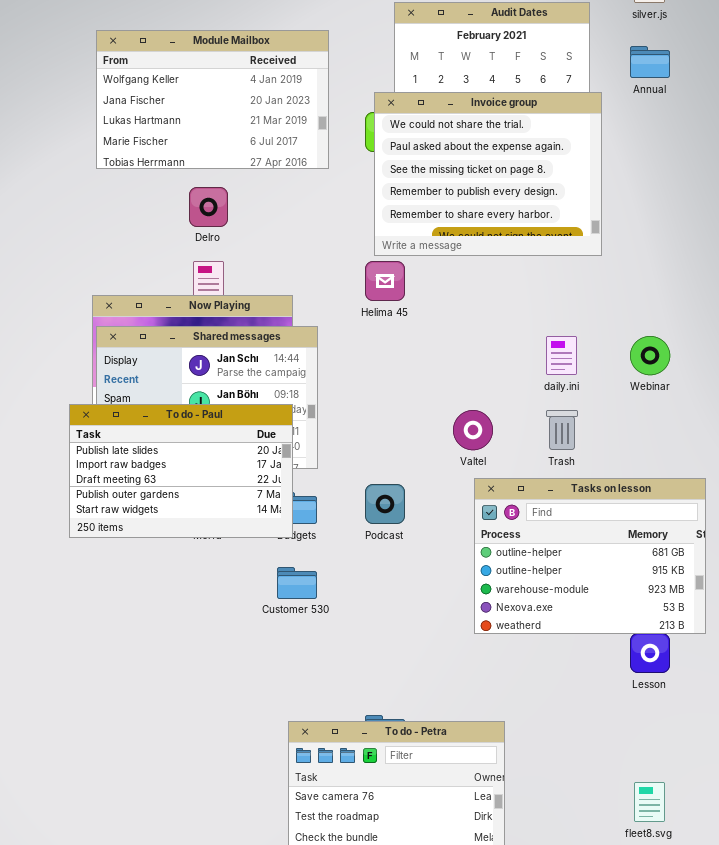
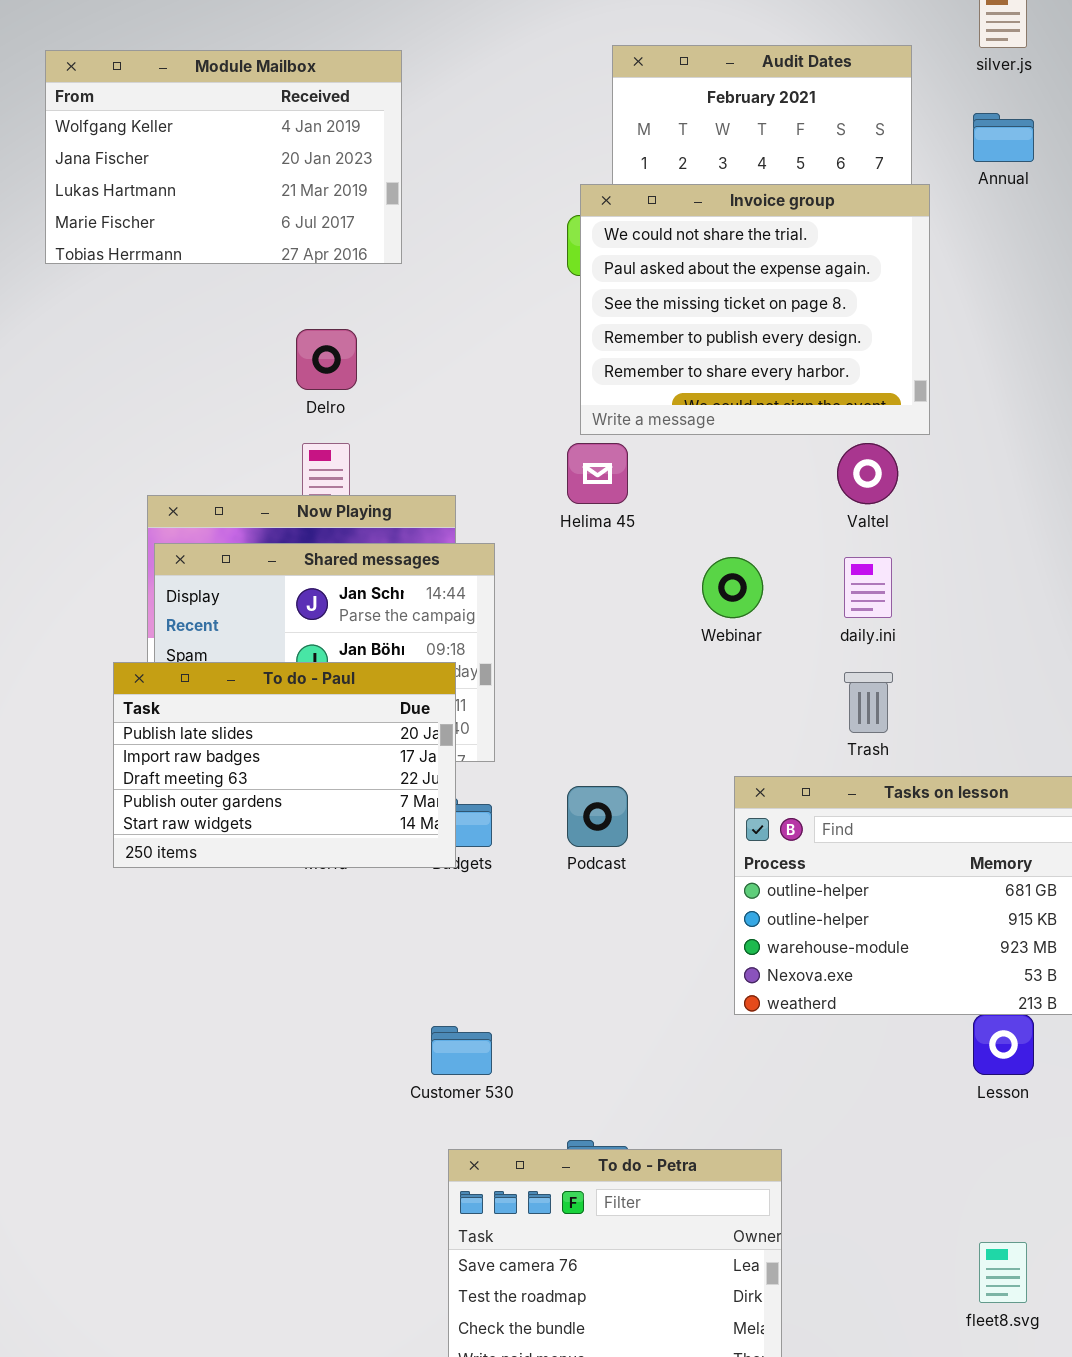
Module Mailbox: [96,30,329,169] -> [45,50,402,264], moved
Webinar: [630,336,670,375] -> [702,557,763,618], moved
Valtel: [453,410,493,450] -> [837,443,898,504], moved
Customer 530: [277,567,317,599] -> [431,1026,492,1075], moved

